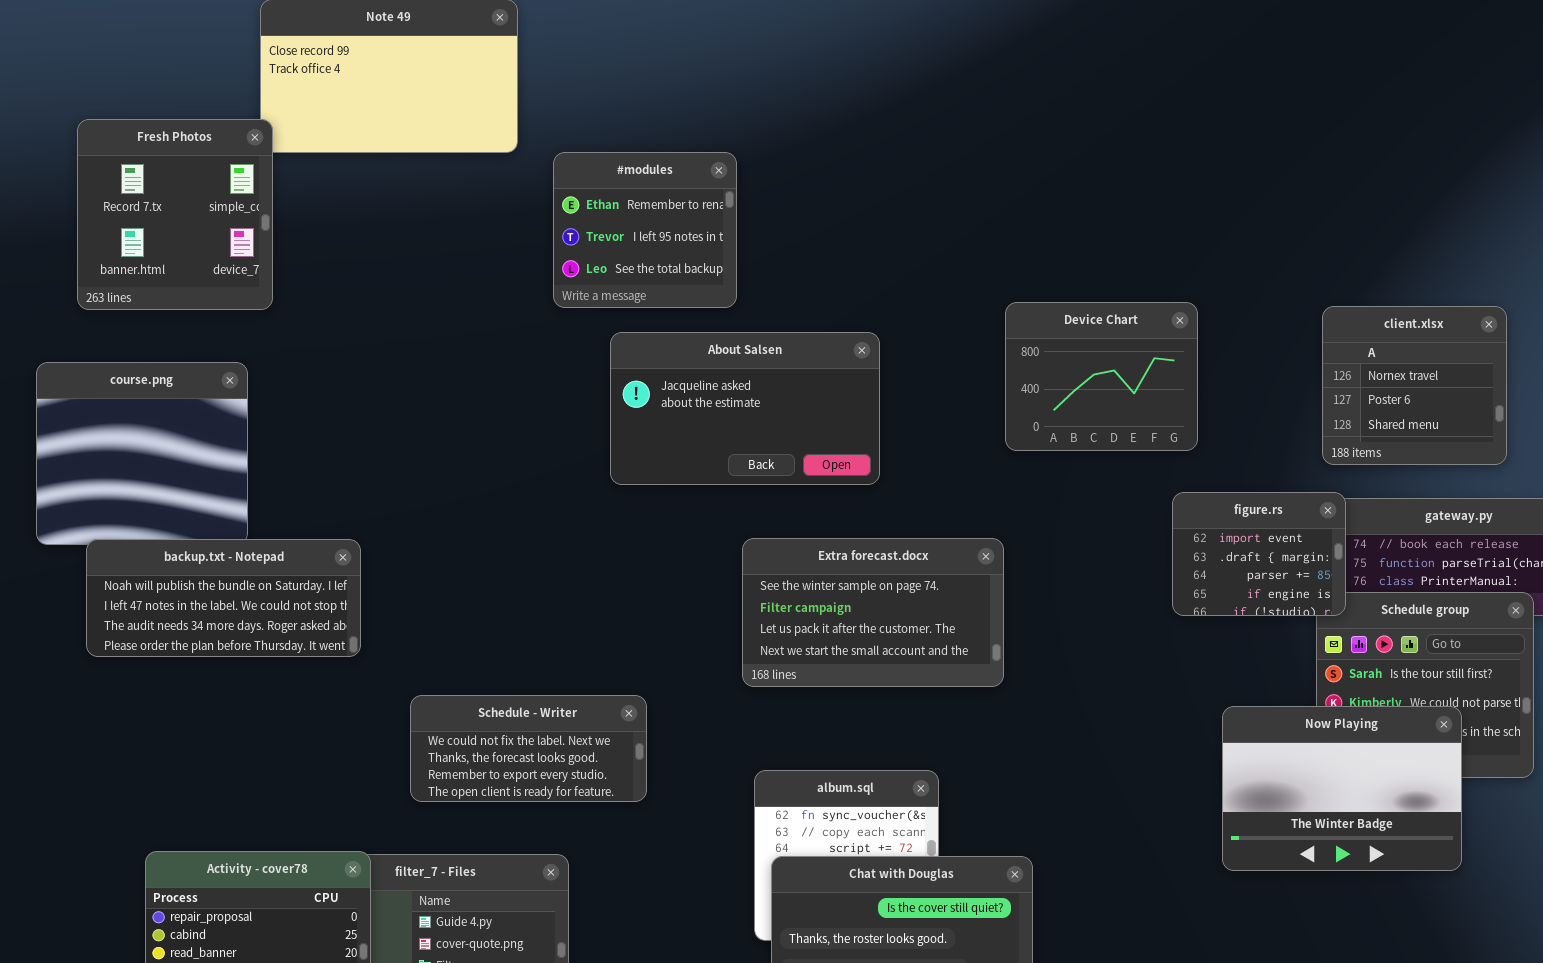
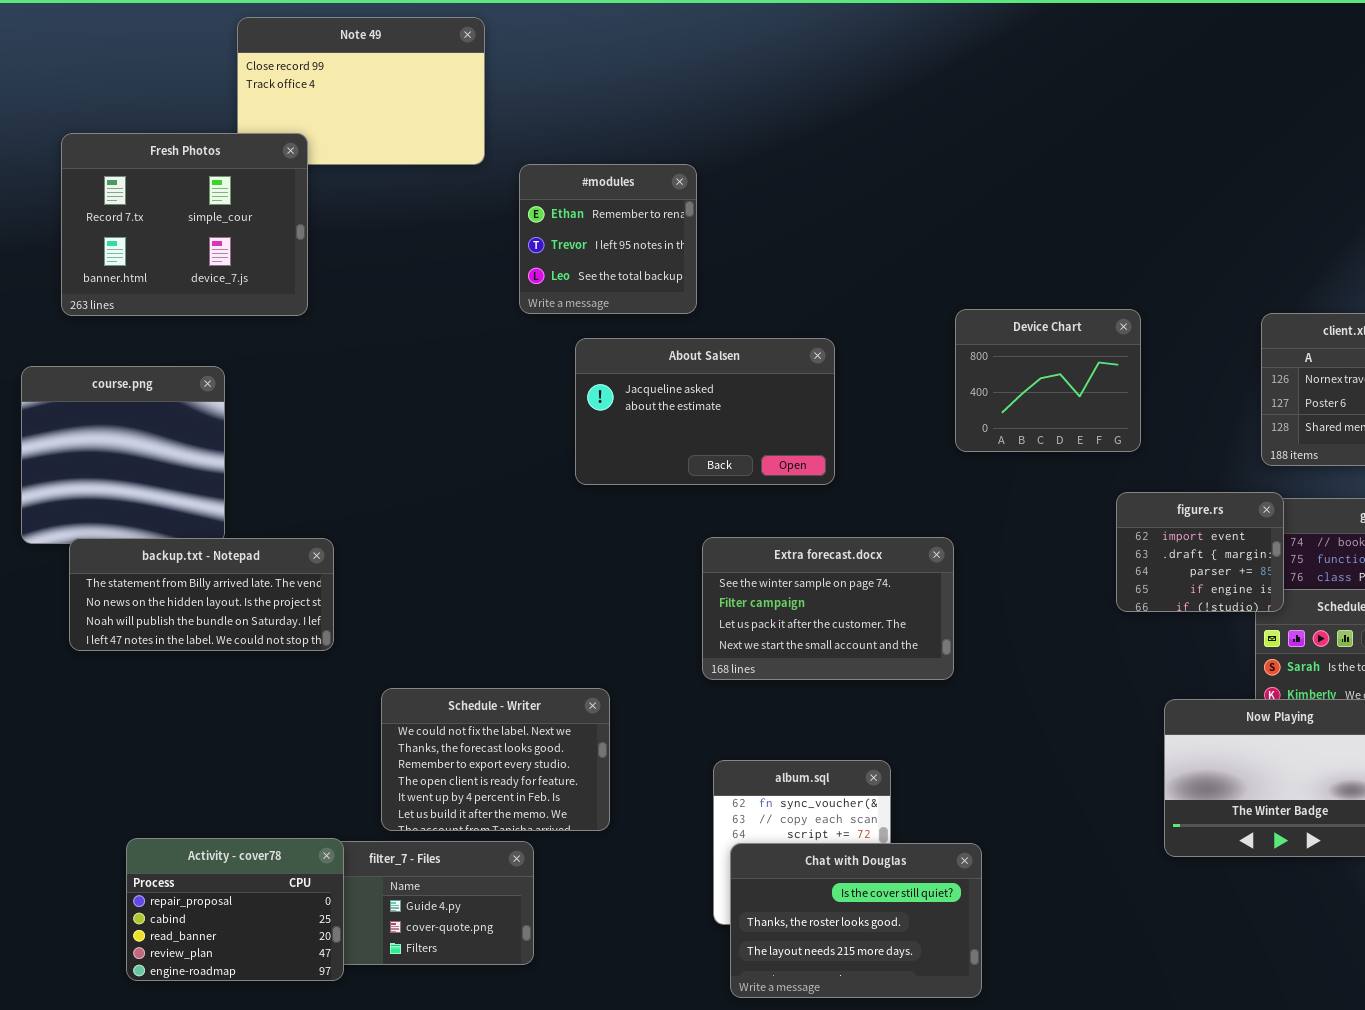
Fresh Photos: [77,119,273,310] -> [61,133,308,316], resized
backup.txt - Notepad: [86,539,361,657] -> [69,538,334,651], scrolled up 2 rows
Schedule - Writer: [410,695,647,802] -> [381,688,610,831], resized

